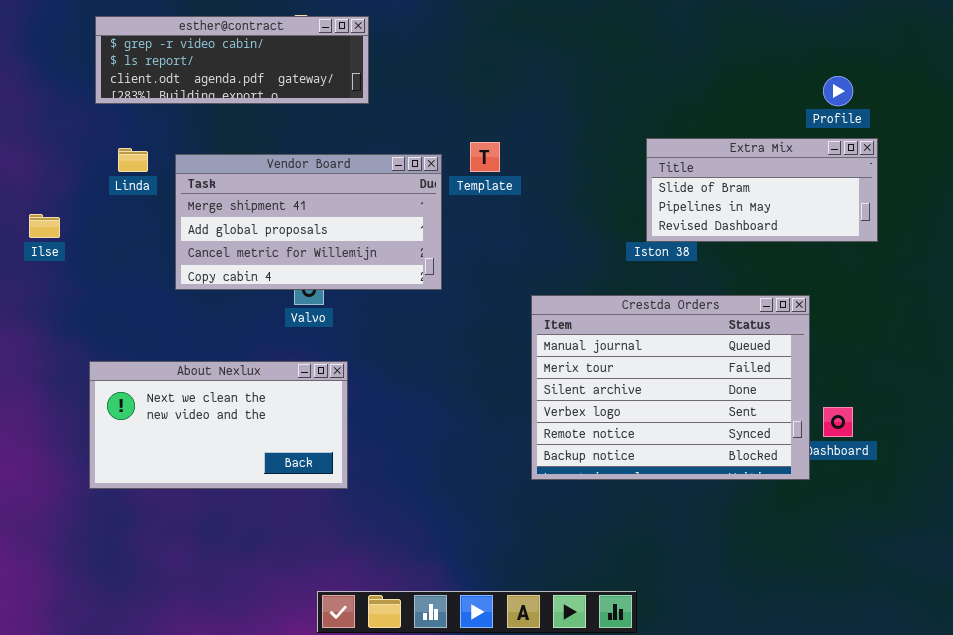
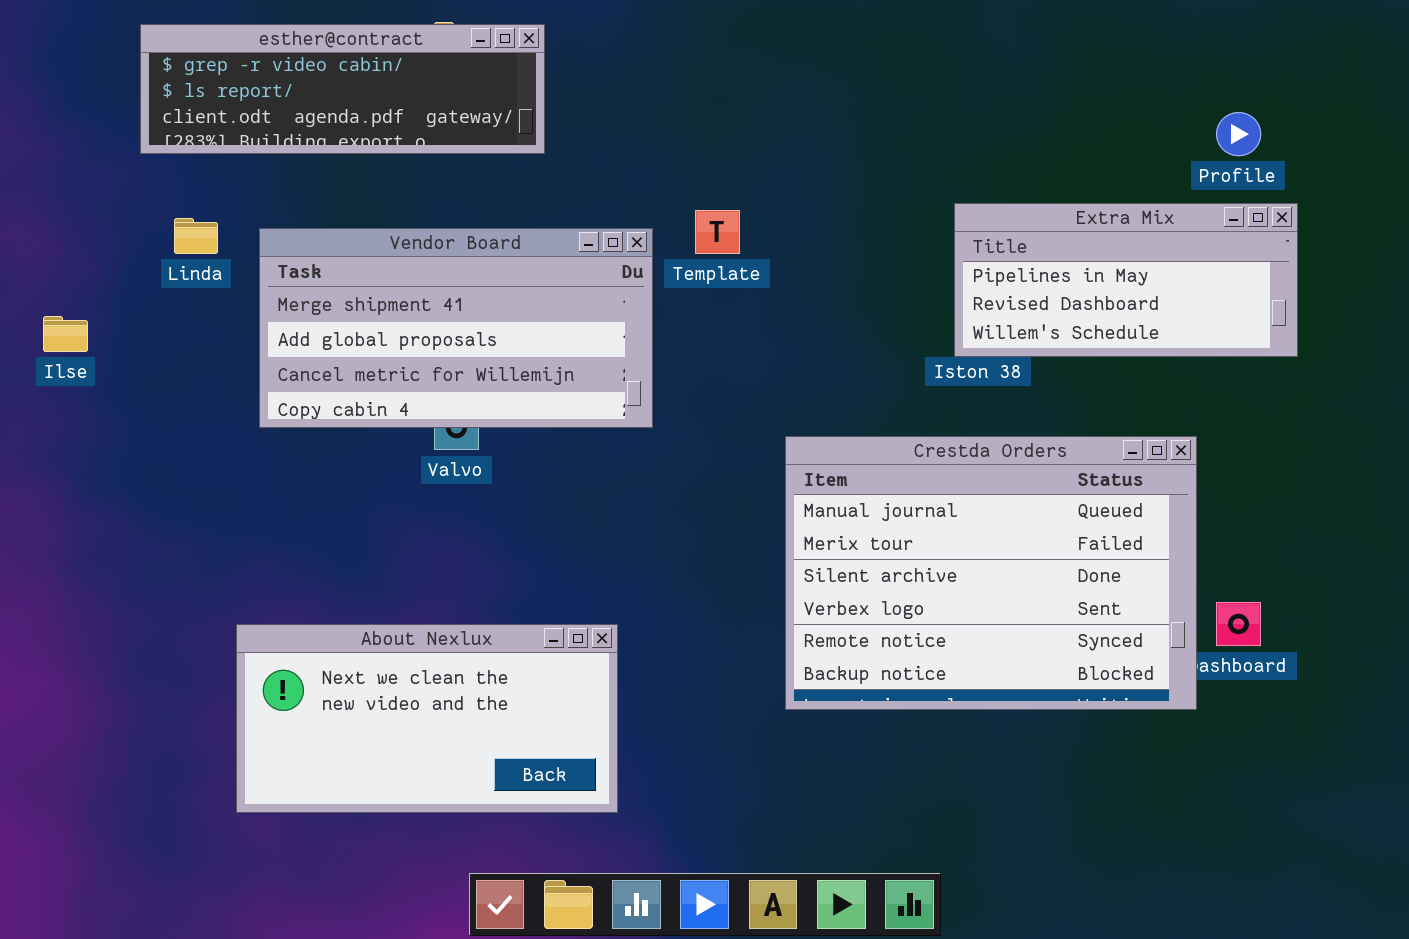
Extra Mix: [646,138,878,242] -> [954,203,1298,357], scrolled down 1 row
About Nexlux: [89,361,348,489] -> [236,624,618,813], moved

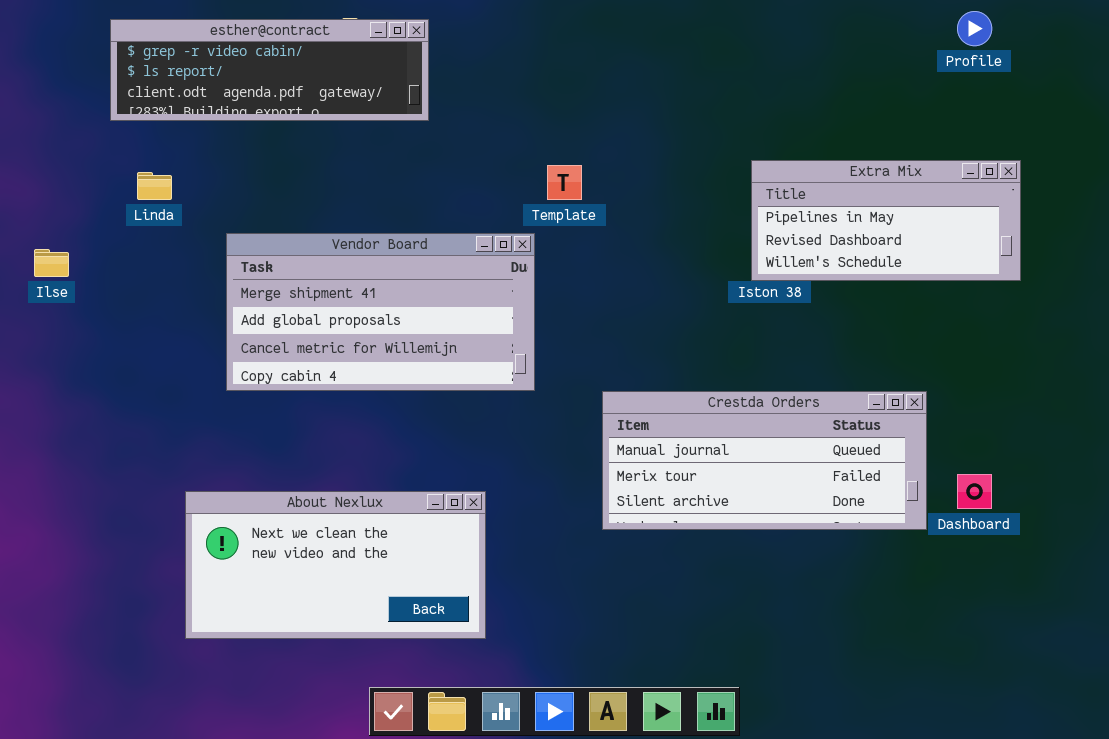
Profile: [1216,112,1261,156] -> [957,11,992,46], moved
Vendor Board: [259,228,653,428] -> [226,233,535,391], moved
Crestda Orders: [785,436,1197,710] -> [602,391,927,530], moved, resized

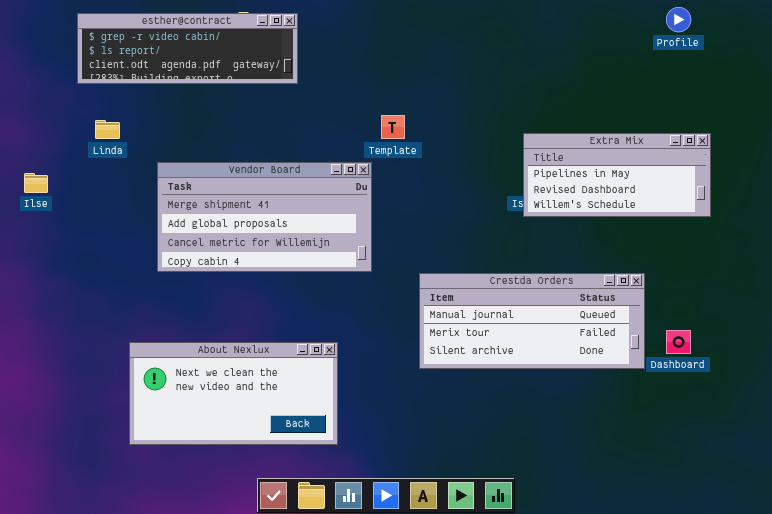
Extra Mix: [751,160,1021,281] -> [523,133,711,217], moved

